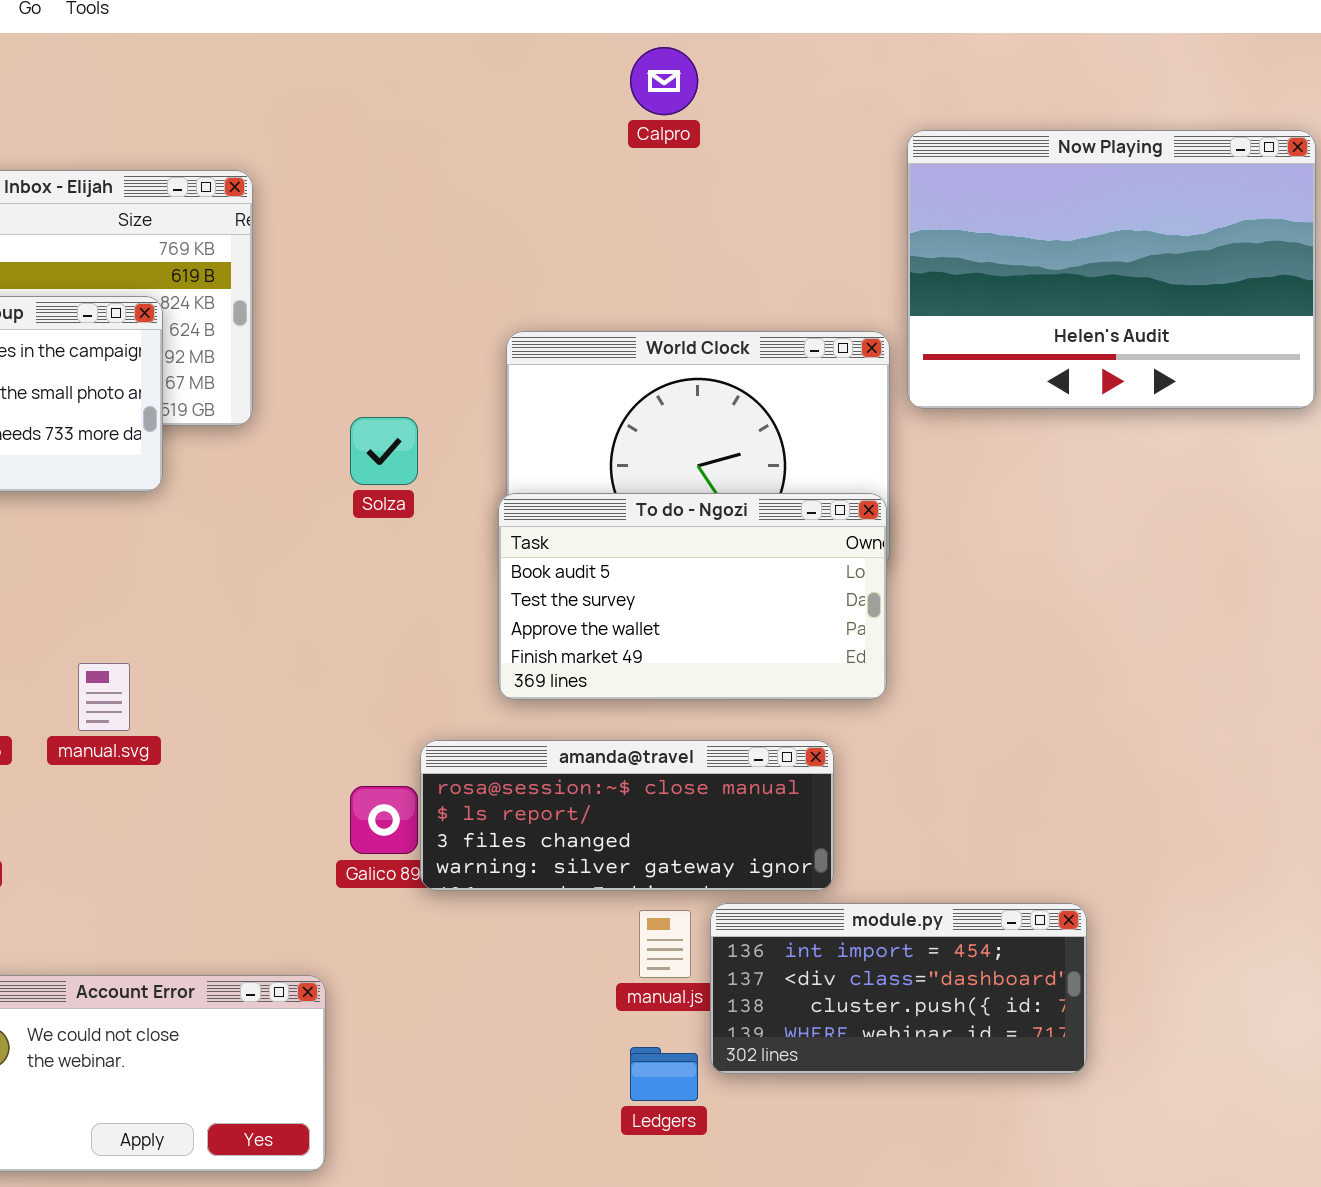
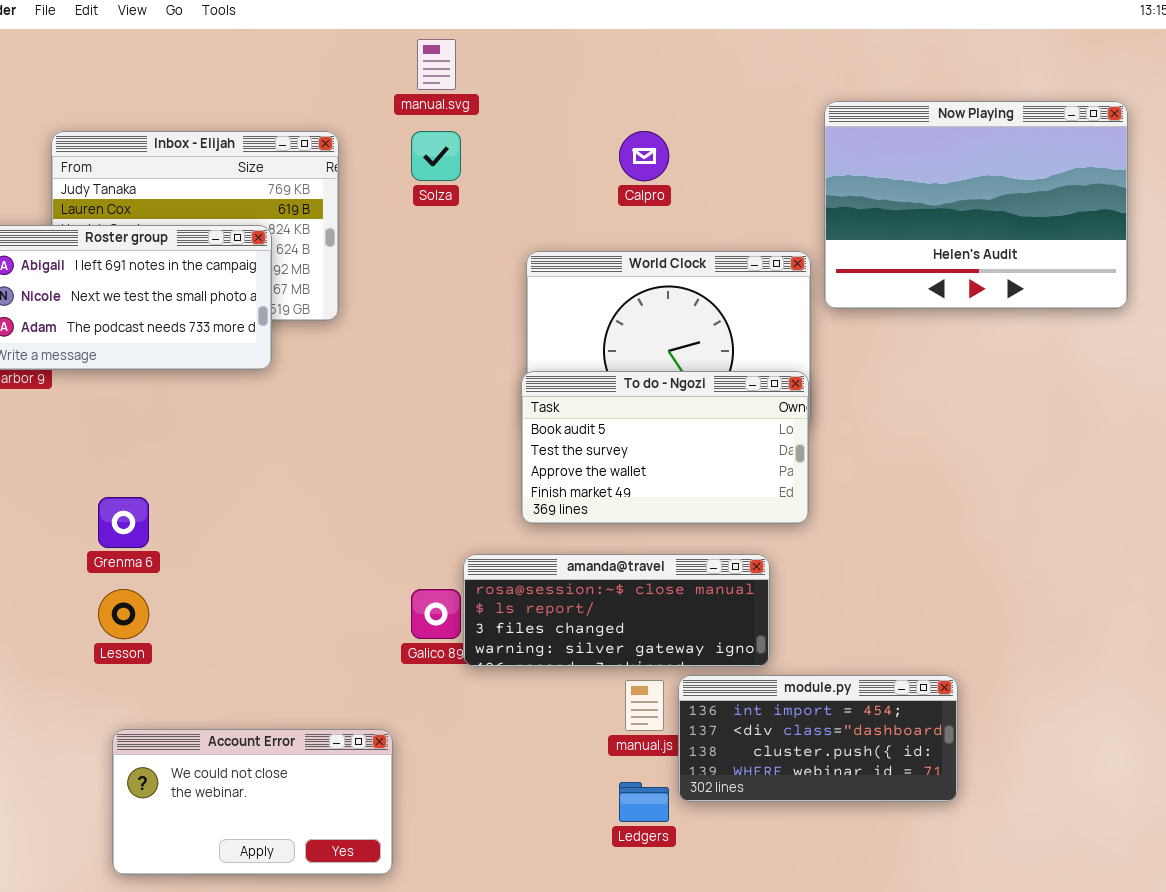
Calpro: [630,47,698,115] -> [619,131,669,181], moved
Solza: [350,417,418,485] -> [411,131,461,181], moved
manual.svg: [78,663,130,731] -> [417,39,456,90], moved

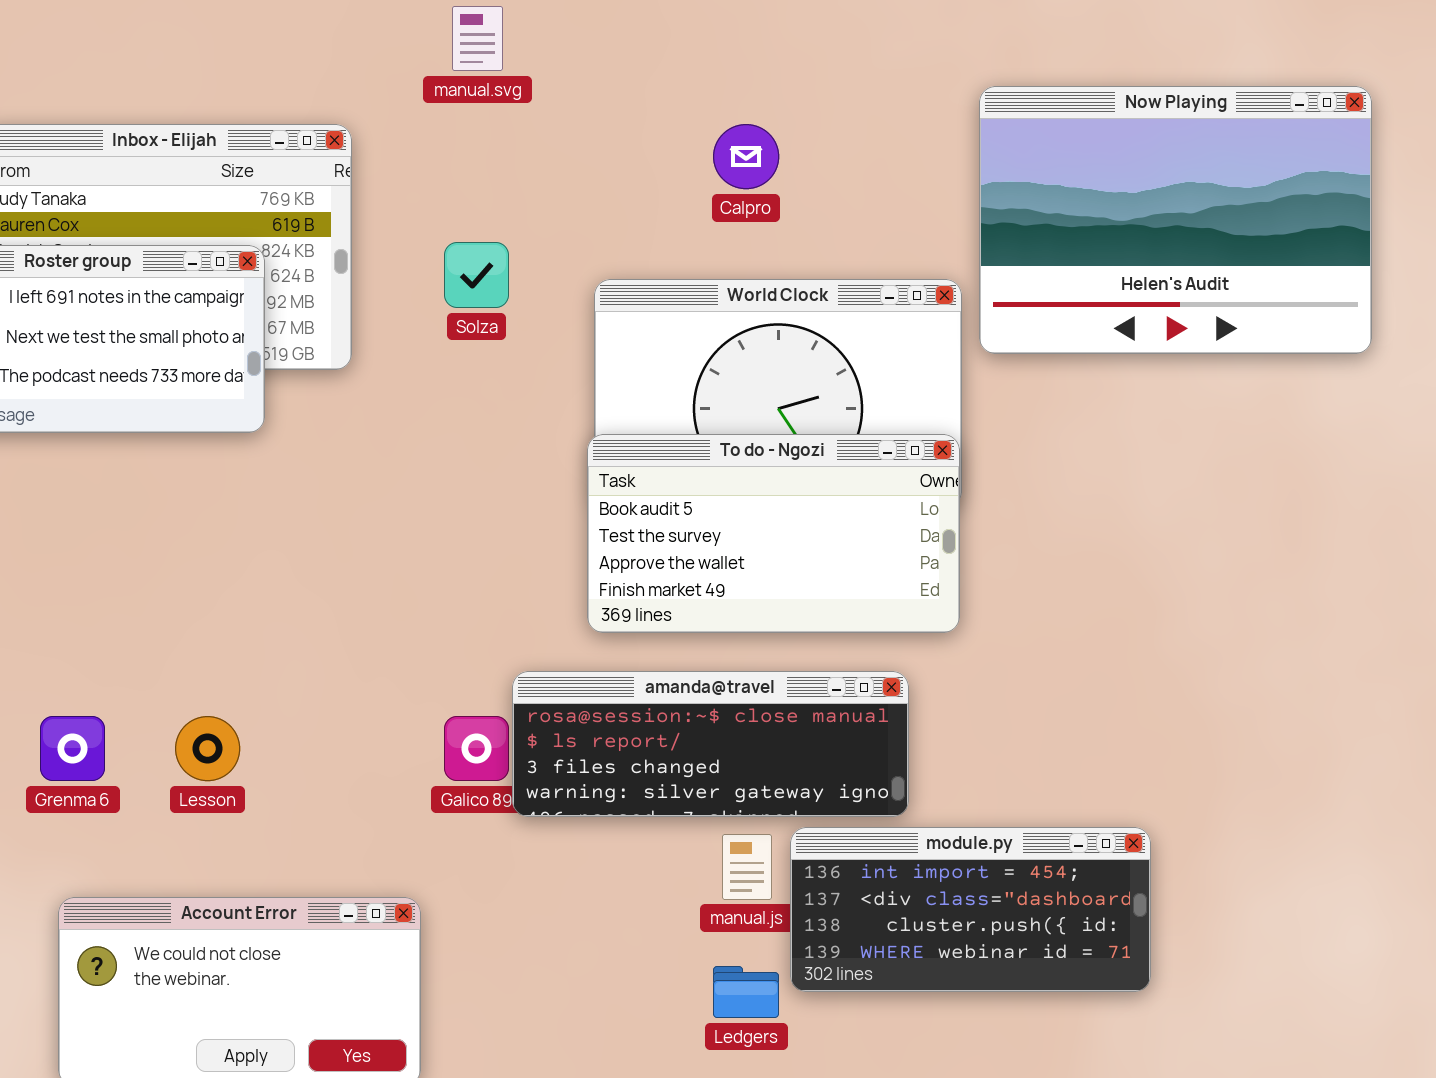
Solza: [411,131,461,181] -> [444,242,509,308], moved
Grenma 6: [98,497,149,548] -> [40,716,105,781], moved
Lesson: [98,589,149,639] -> [175,716,240,781], moved

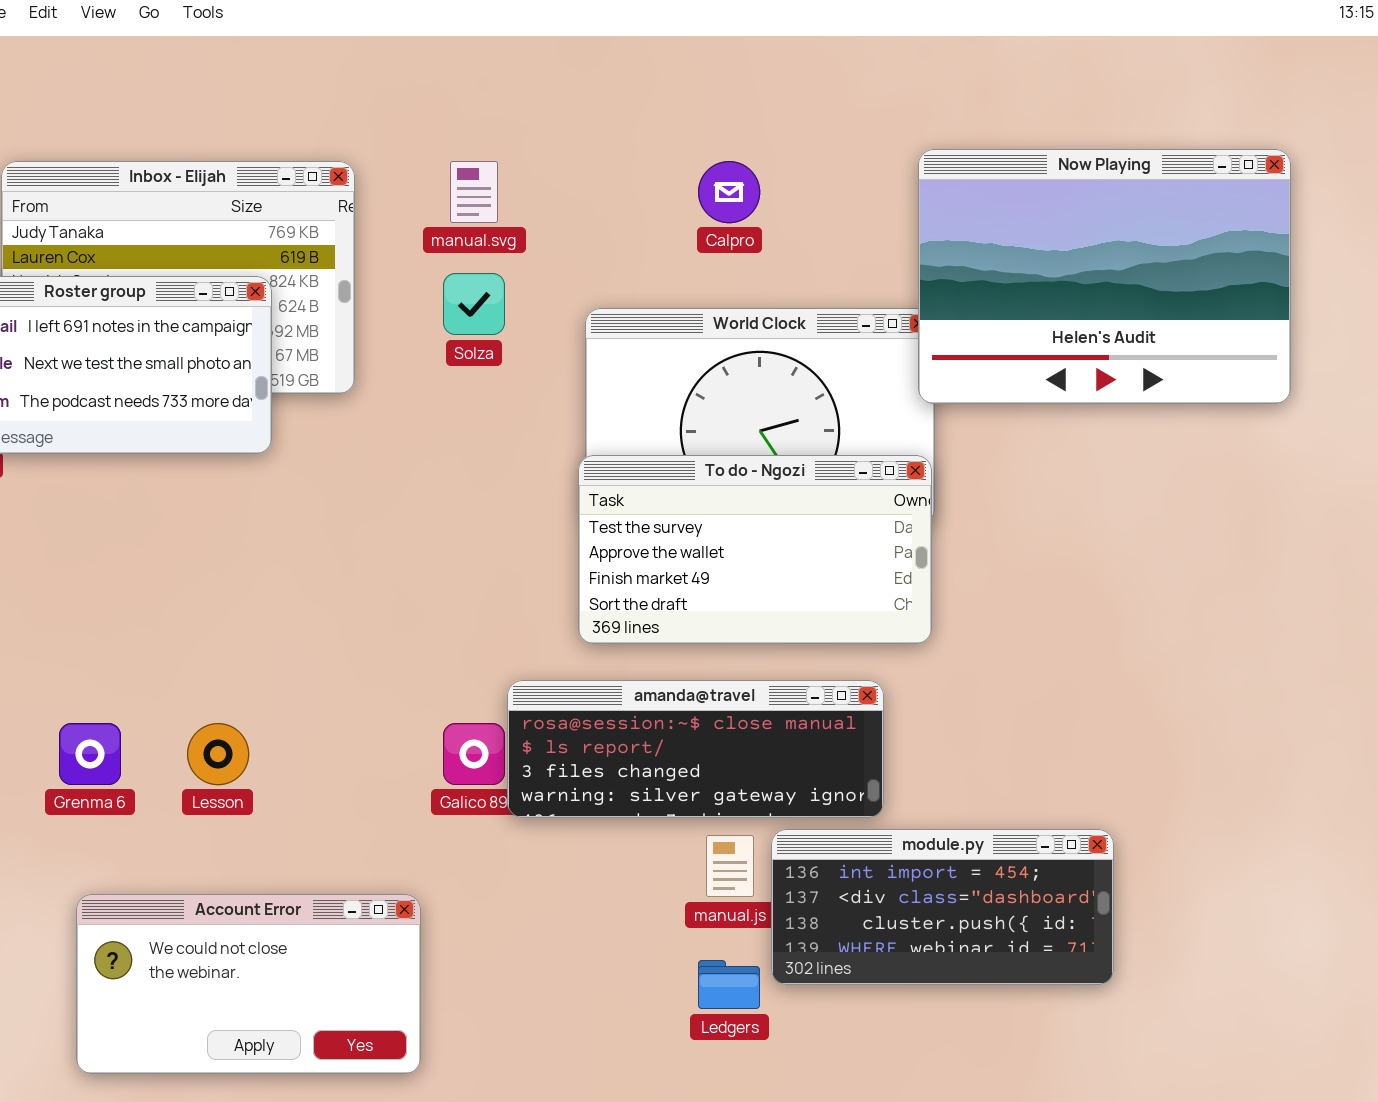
manual.svg: [452,6,503,71] -> [450,161,498,223], moved
Now Playing: [979,86,1372,354] -> [918,149,1291,404], moved
To do - Ngozi: [587,434,960,633] -> [578,455,932,644], scrolled down 1 row

